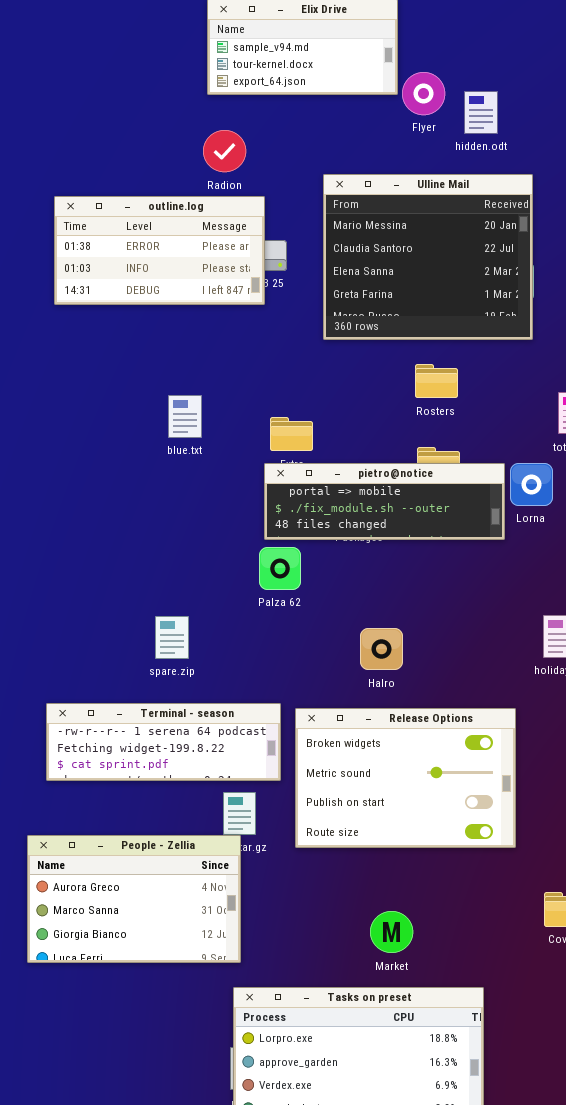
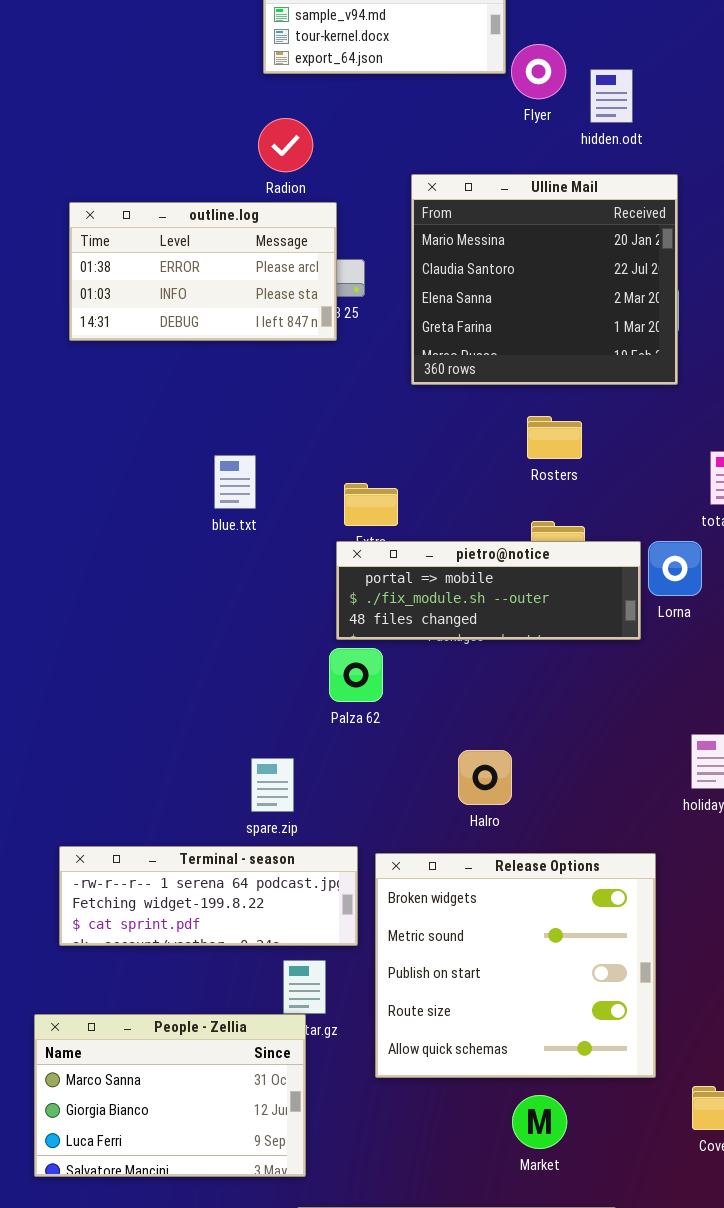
spare.zip: [155,616,189,659] -> [251,758,294,812], moved
Release Options: [295,708,516,848] -> [375,853,656,1078], resized
People - Zellia: [27,835,241,963] -> [34,1014,306,1177], scrolled down 1 row
Market: [370,911,413,953] -> [512,1095,567,1149], moved

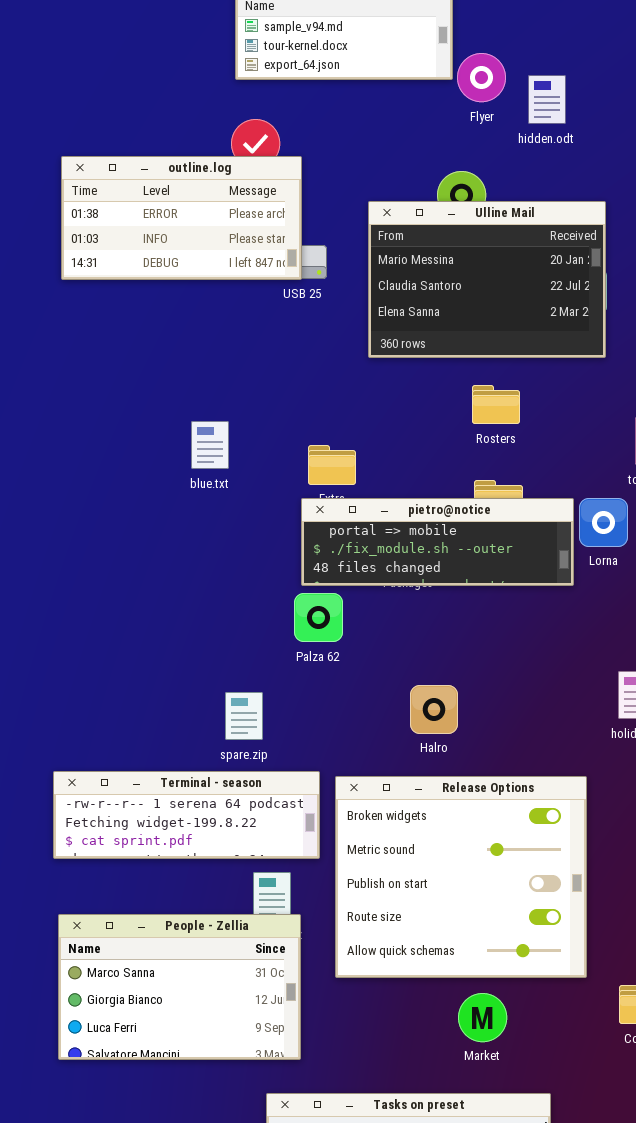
Ulline Mail: [411,174,678,385] -> [368,201,606,358], resized
outline.log: [69,202,337,341] -> [61,156,302,280], moved
People - Zellia: [34,1014,306,1177] -> [58,914,301,1060], moved

